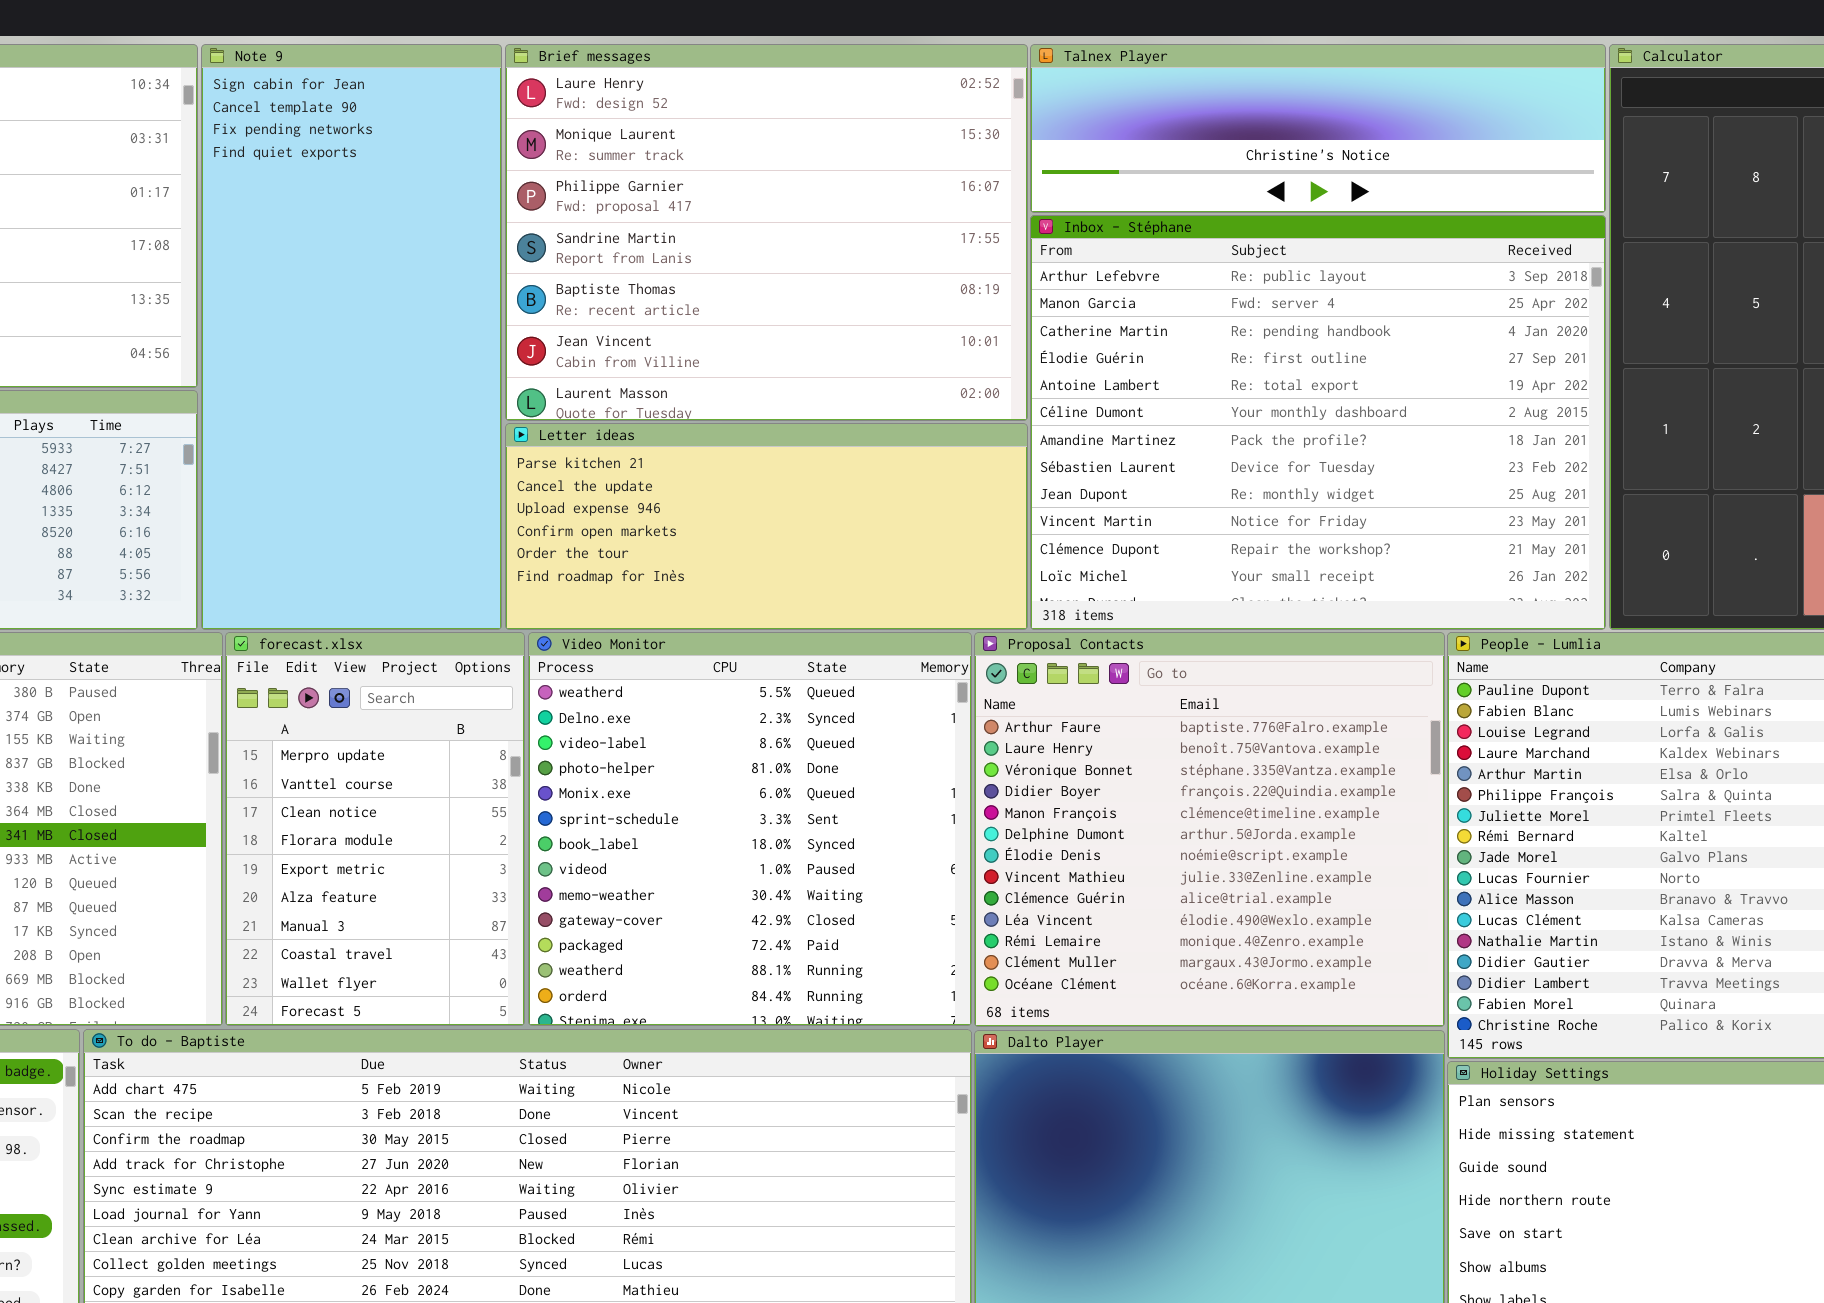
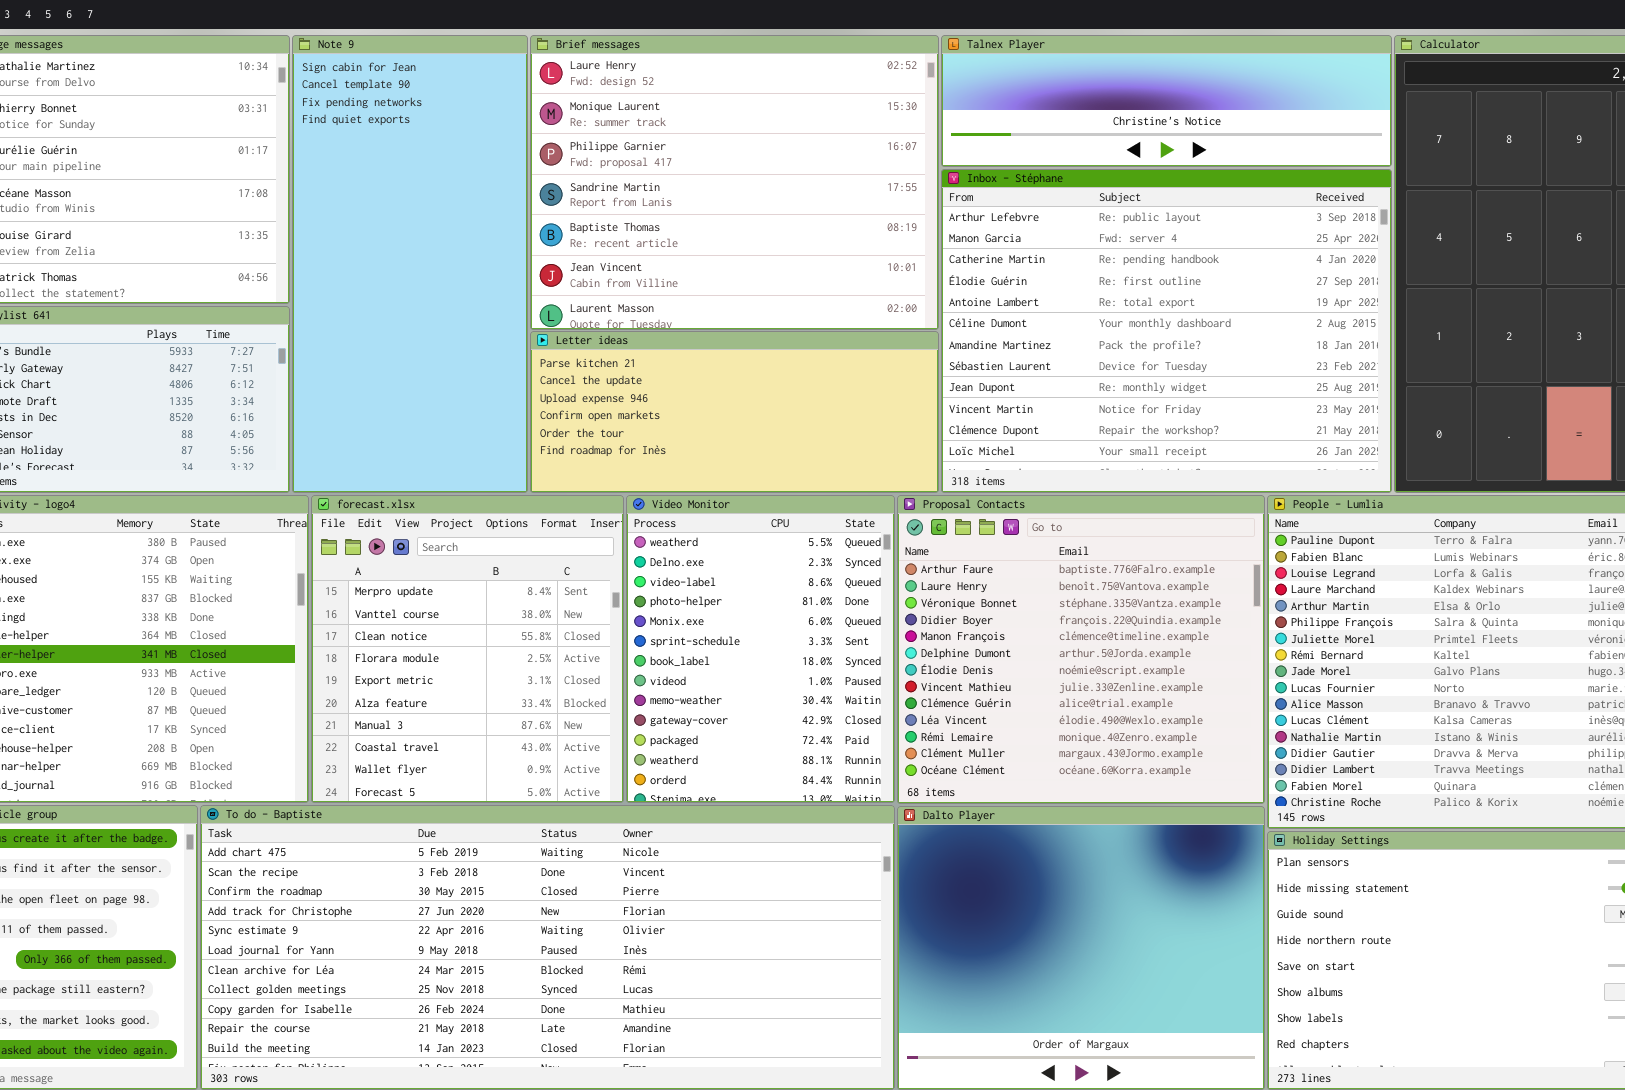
forecast.xlsx: [225,632,525,1026] -> [311,495,624,803], resized
Video Monitor: [528,632,972,1026] -> [626,495,895,803], resized

